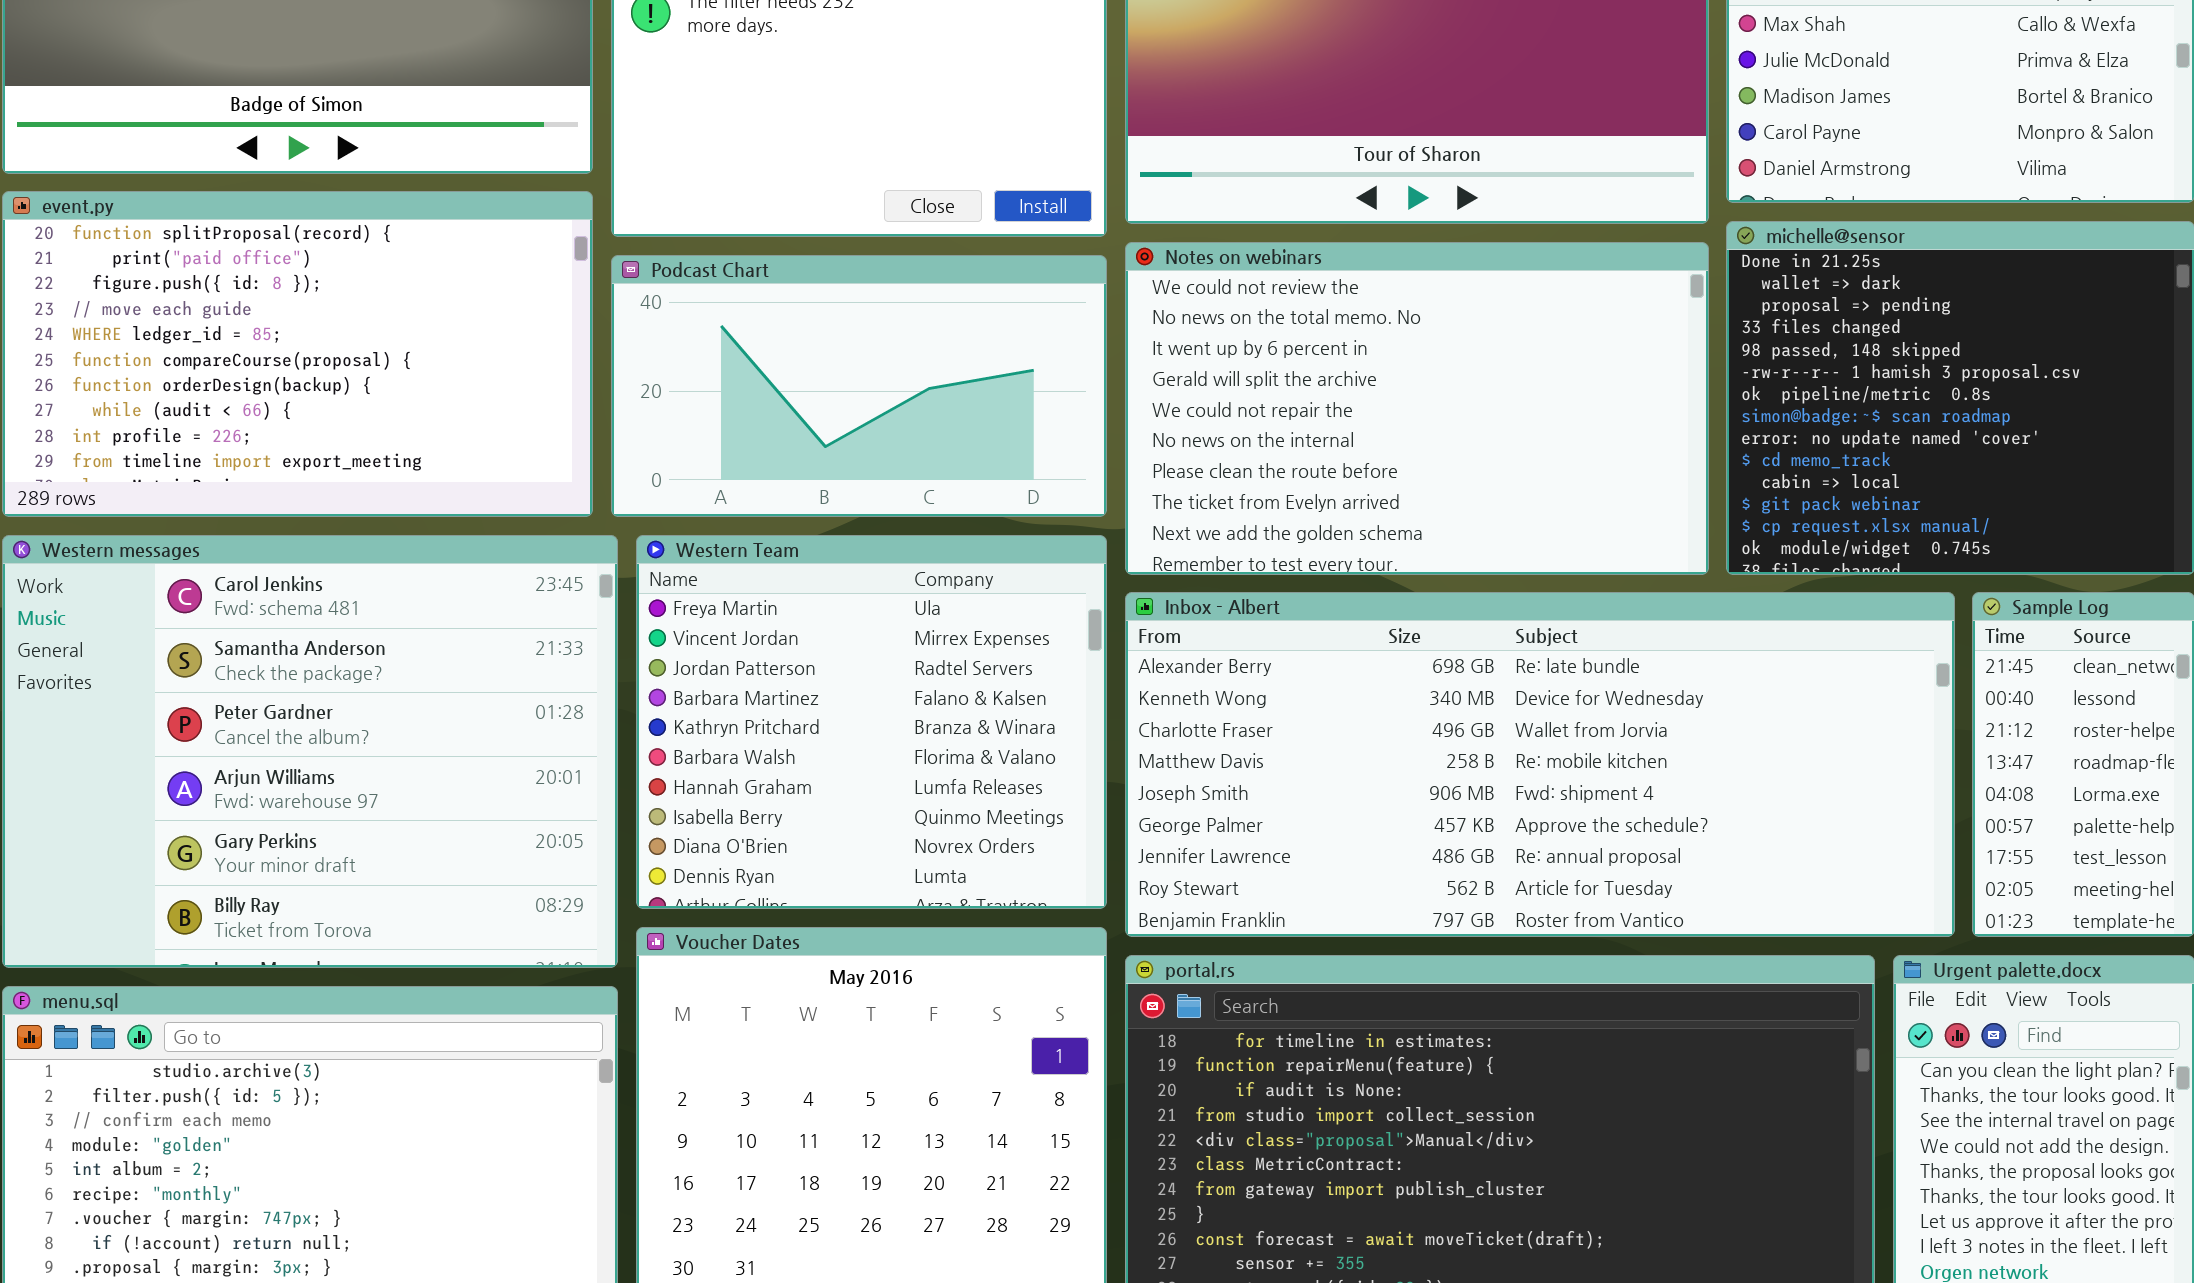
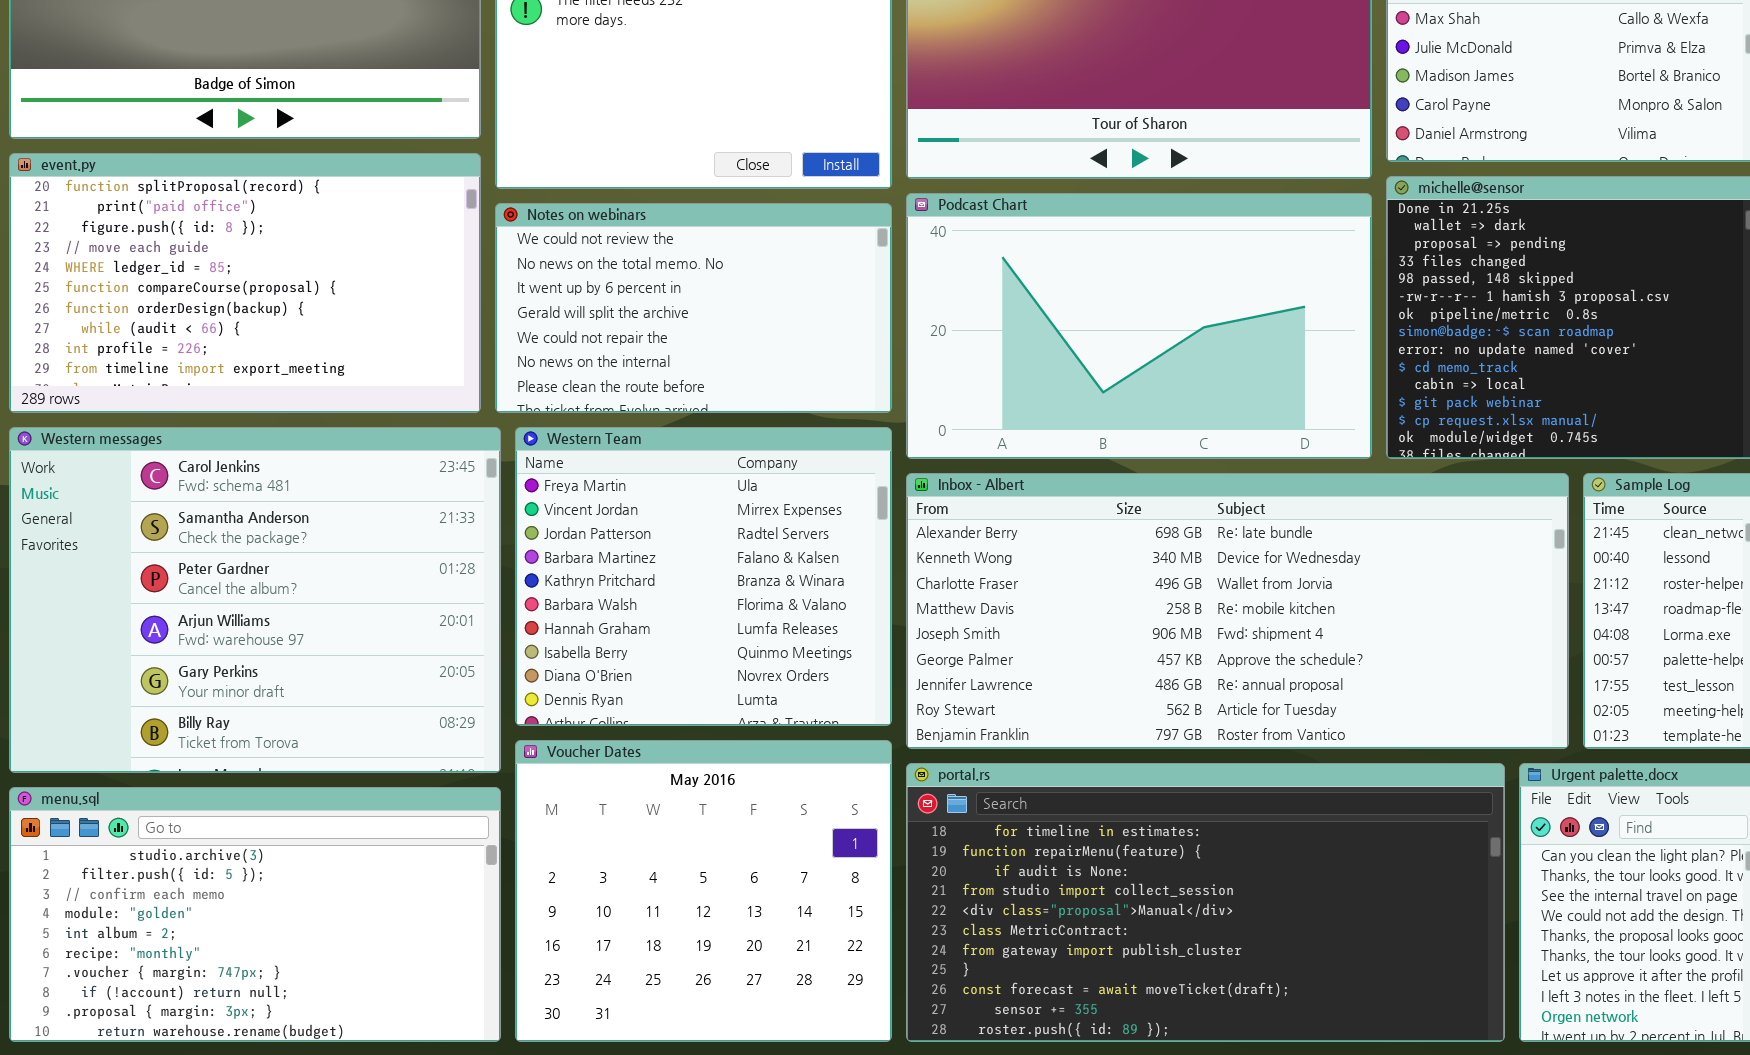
Notes on webinars: [1125,242,1709,575] -> [495,203,892,413], moved, resized
Podcast Chart: [611,255,1107,517] -> [906,193,1372,459], moved, resized

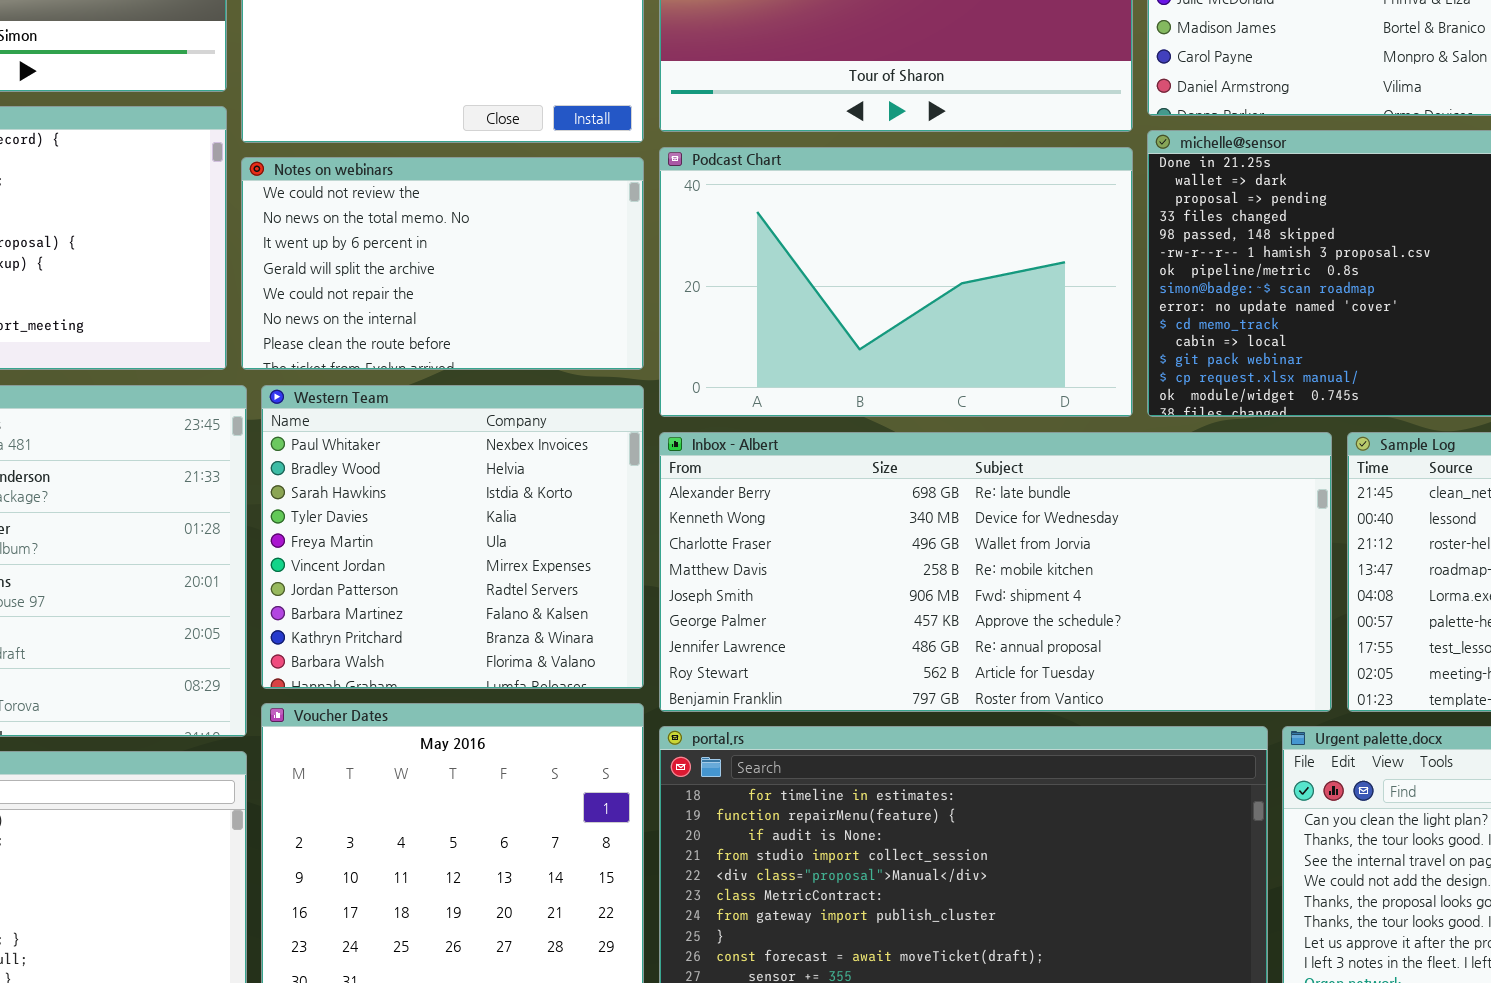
Western Team: [515,427,892,726] -> [261,385,644,689], scrolled up 4 rows

